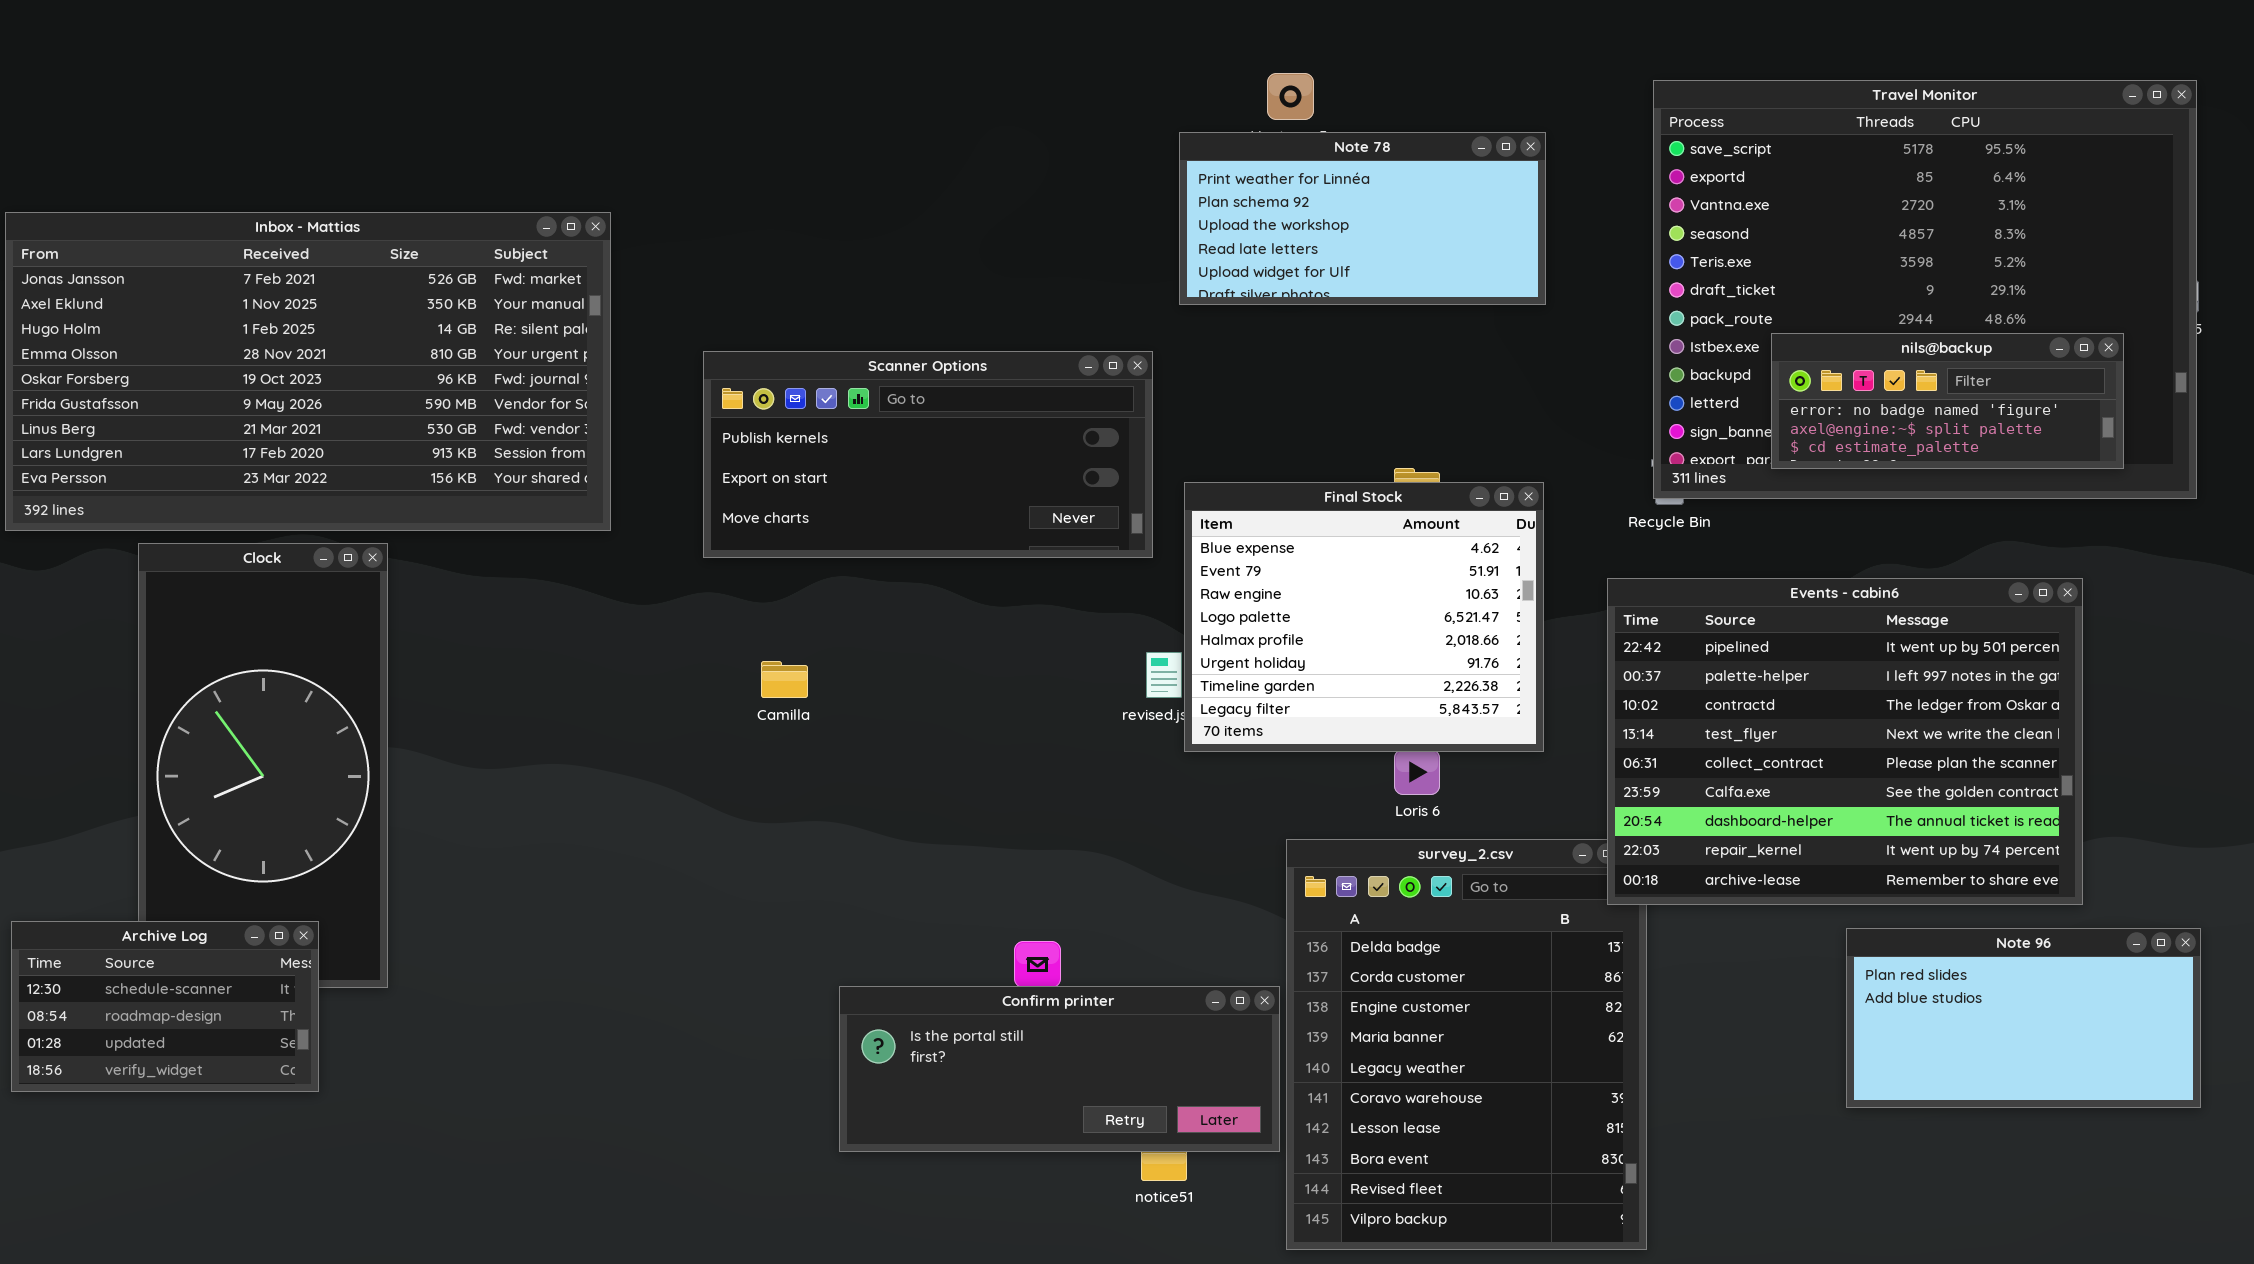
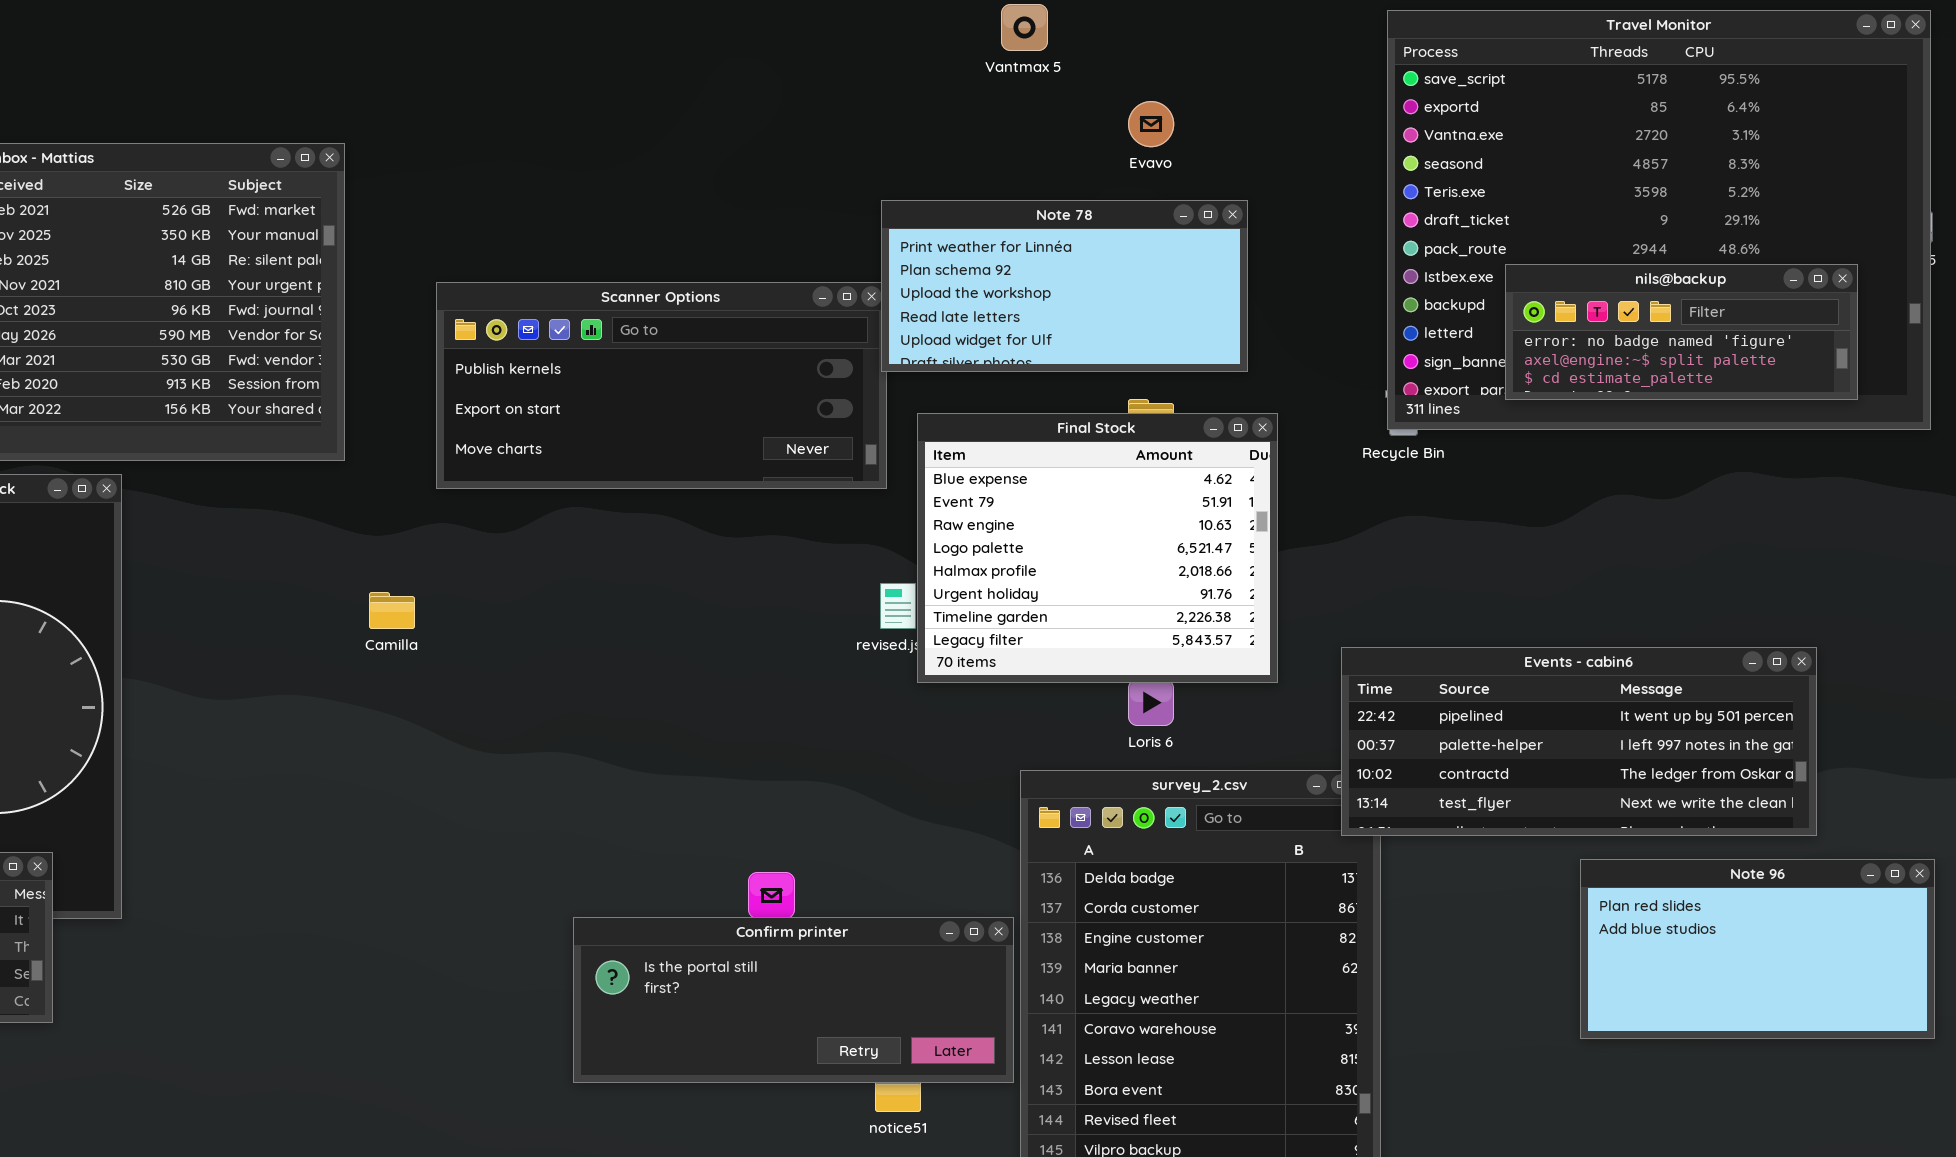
Note 78: [1179,132,1546,305] -> [881,200,1248,372], moved
Events - cabin6: [1607,578,2083,905] -> [1341,647,1817,836], resized
Camilla: [761,661,808,698] -> [369,592,415,629], moved

